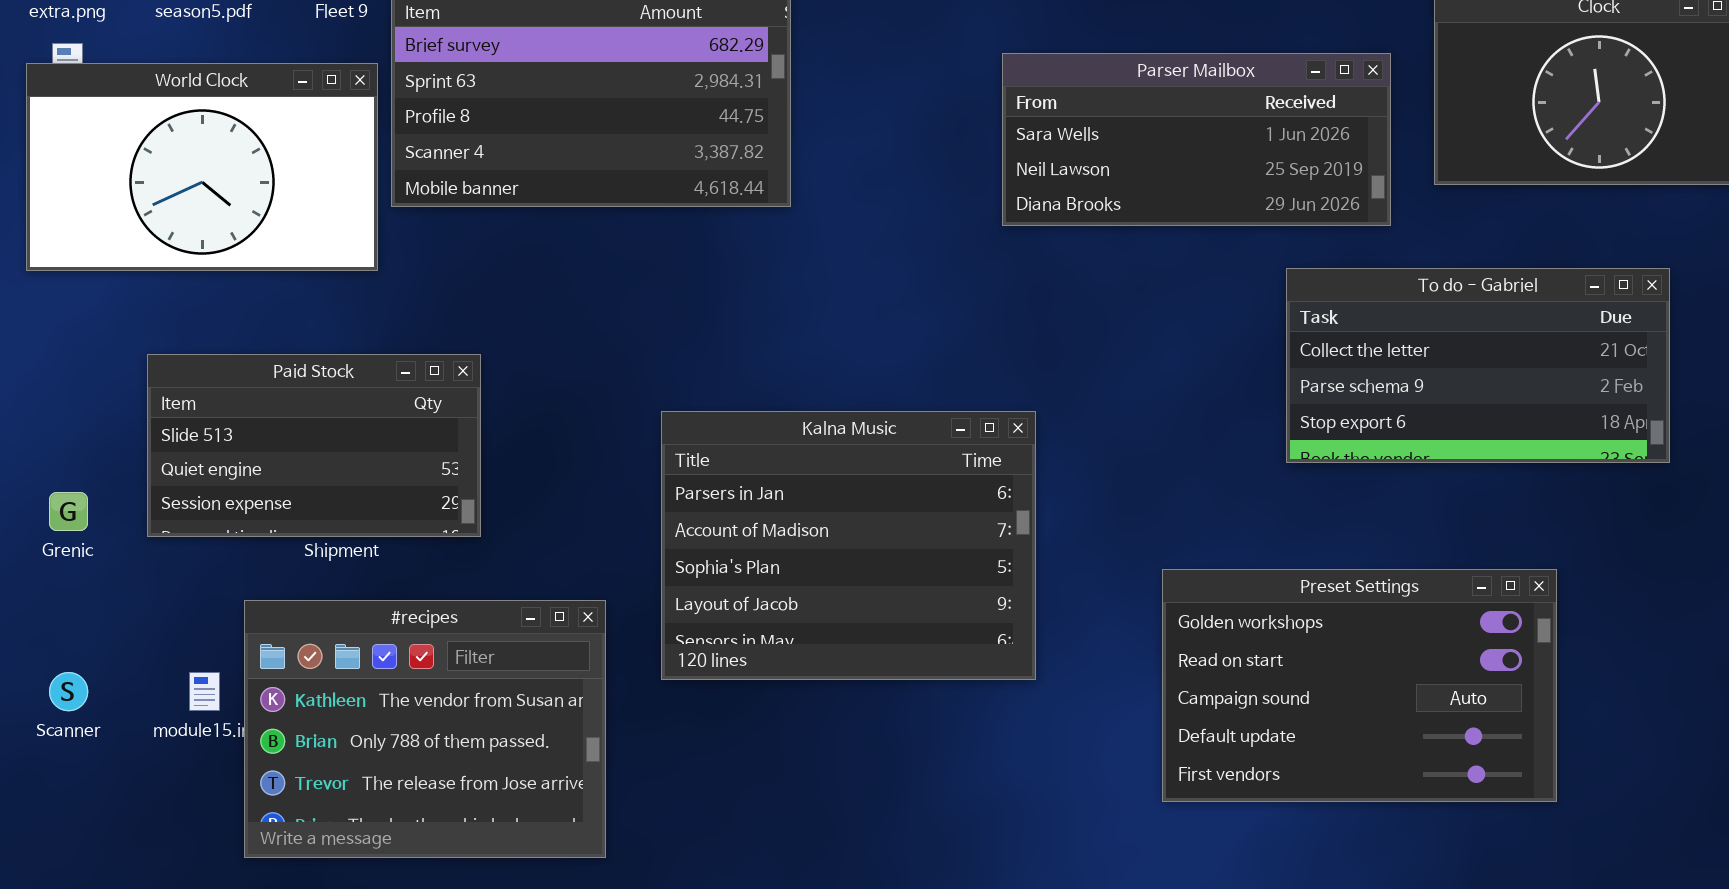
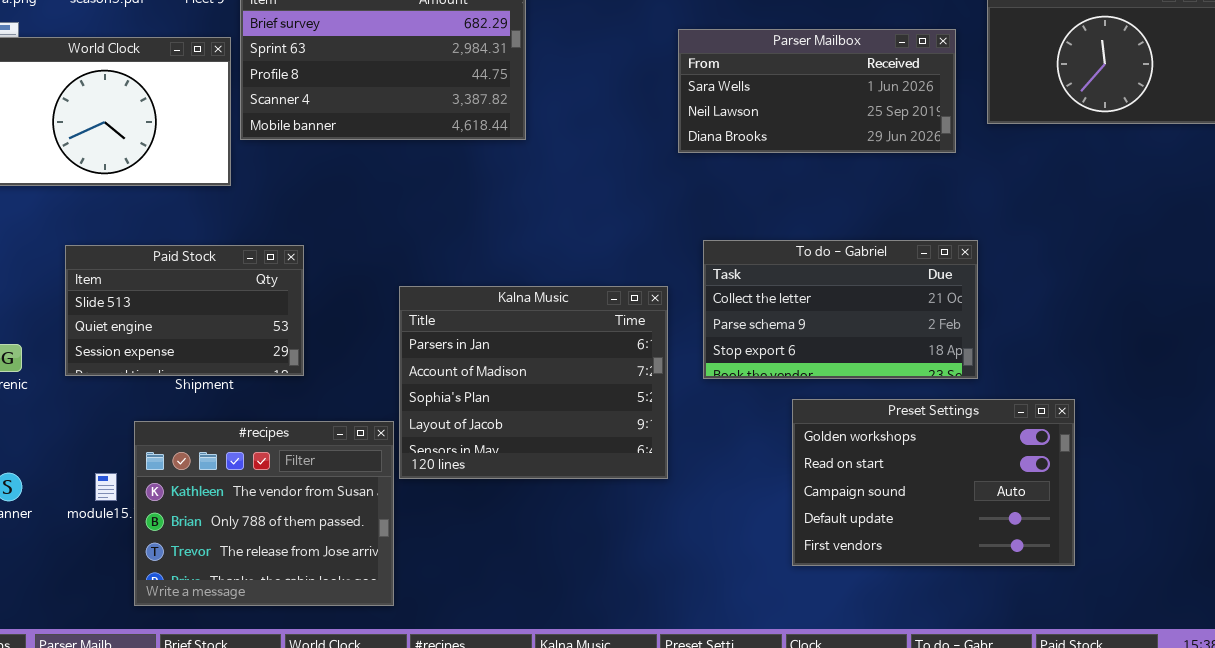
To do - Gabriel: [1286,268,1670,463] -> [703,240,978,379], moved
Kalna Music: [661,411,1036,680] -> [399,286,668,479], moved

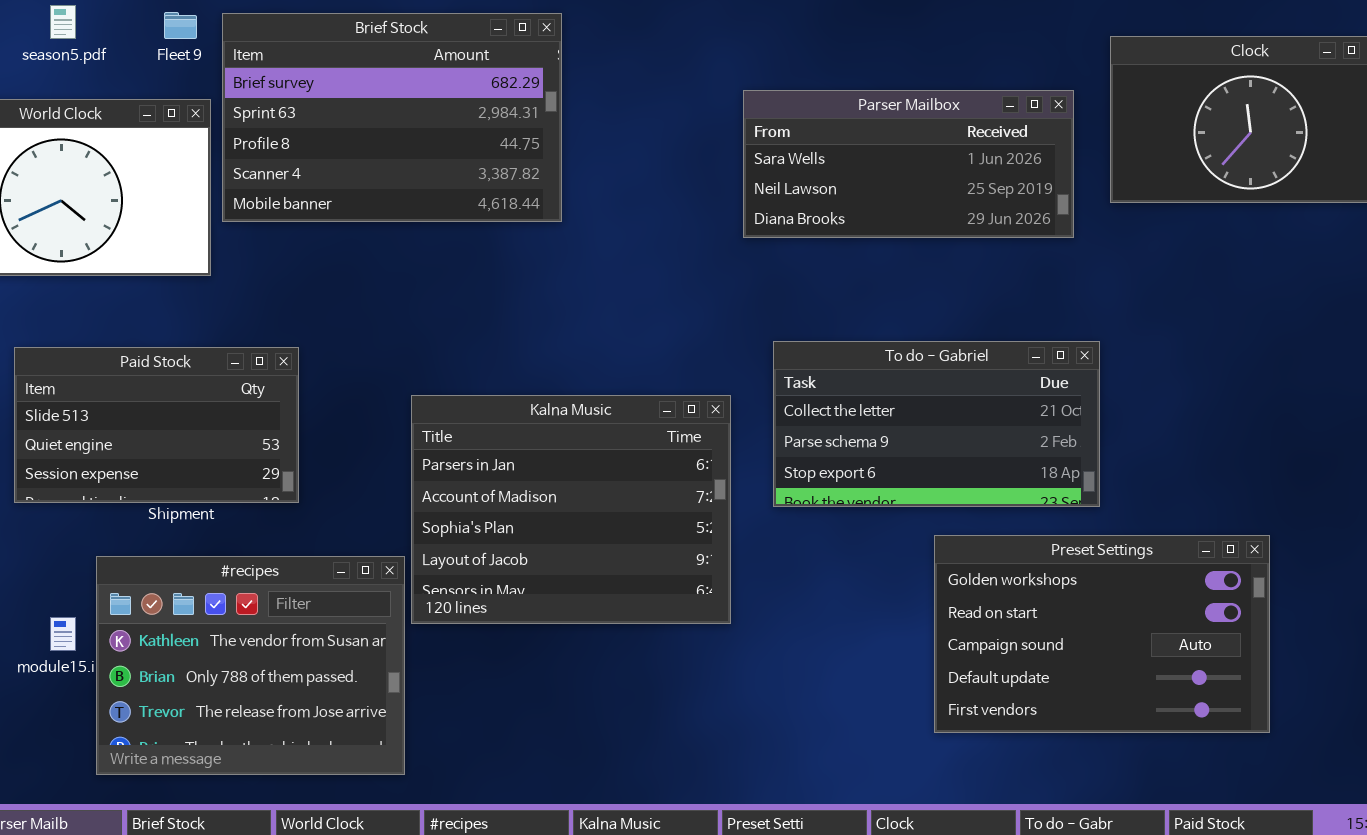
Preset Settings: [792,399,1075,566] -> [934,535,1270,733], moved

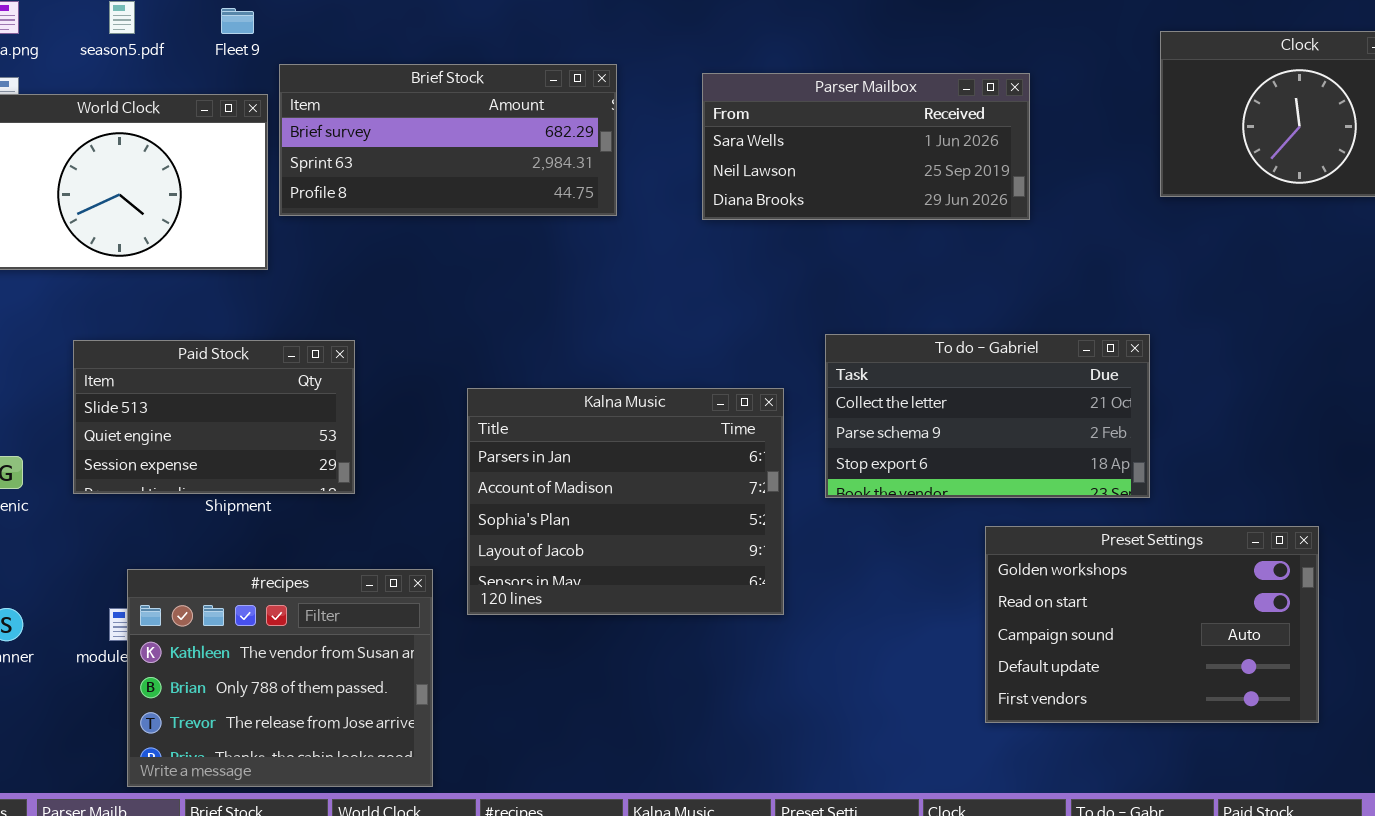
Brief Stock: [222,13,562,222] -> [279,64,617,216], resized
Parser Mailbox: [743,90,1074,238] -> [702,73,1030,220], moved
#recipes: [96,556,405,775] -> [127,569,433,787], moved

